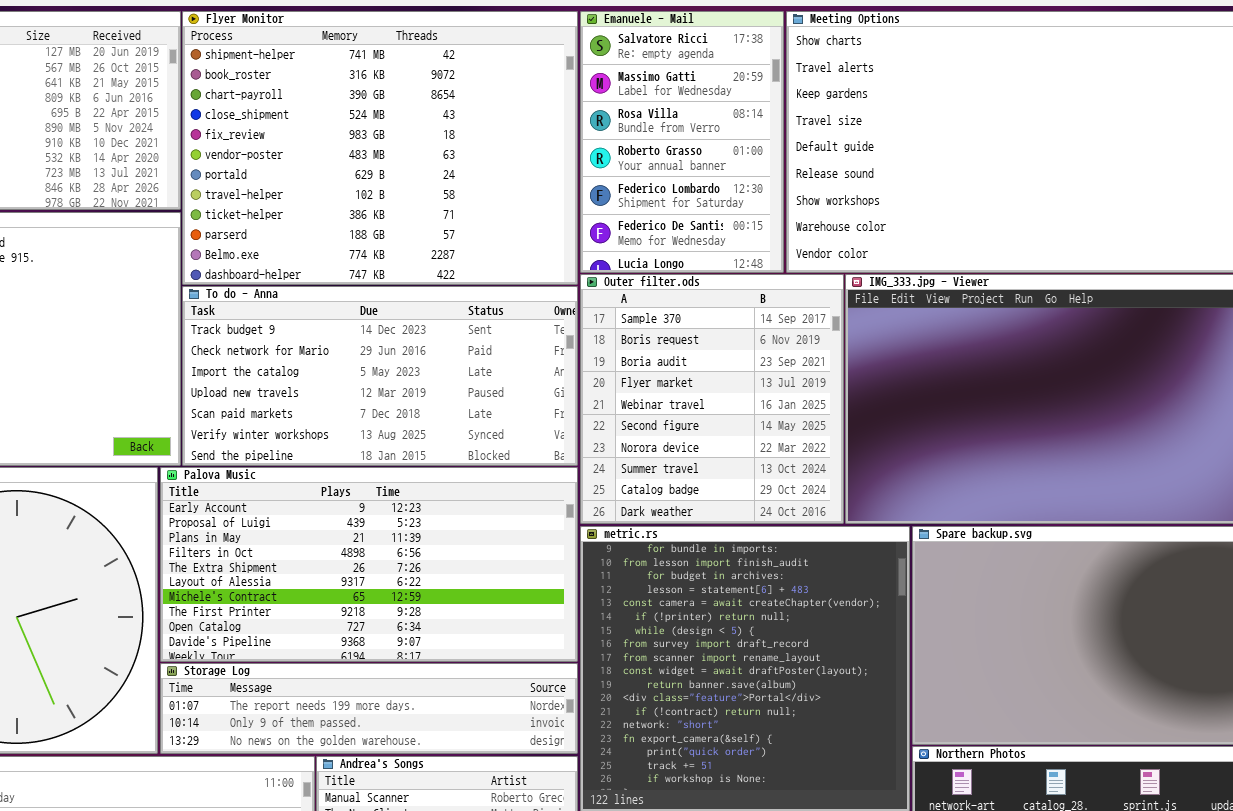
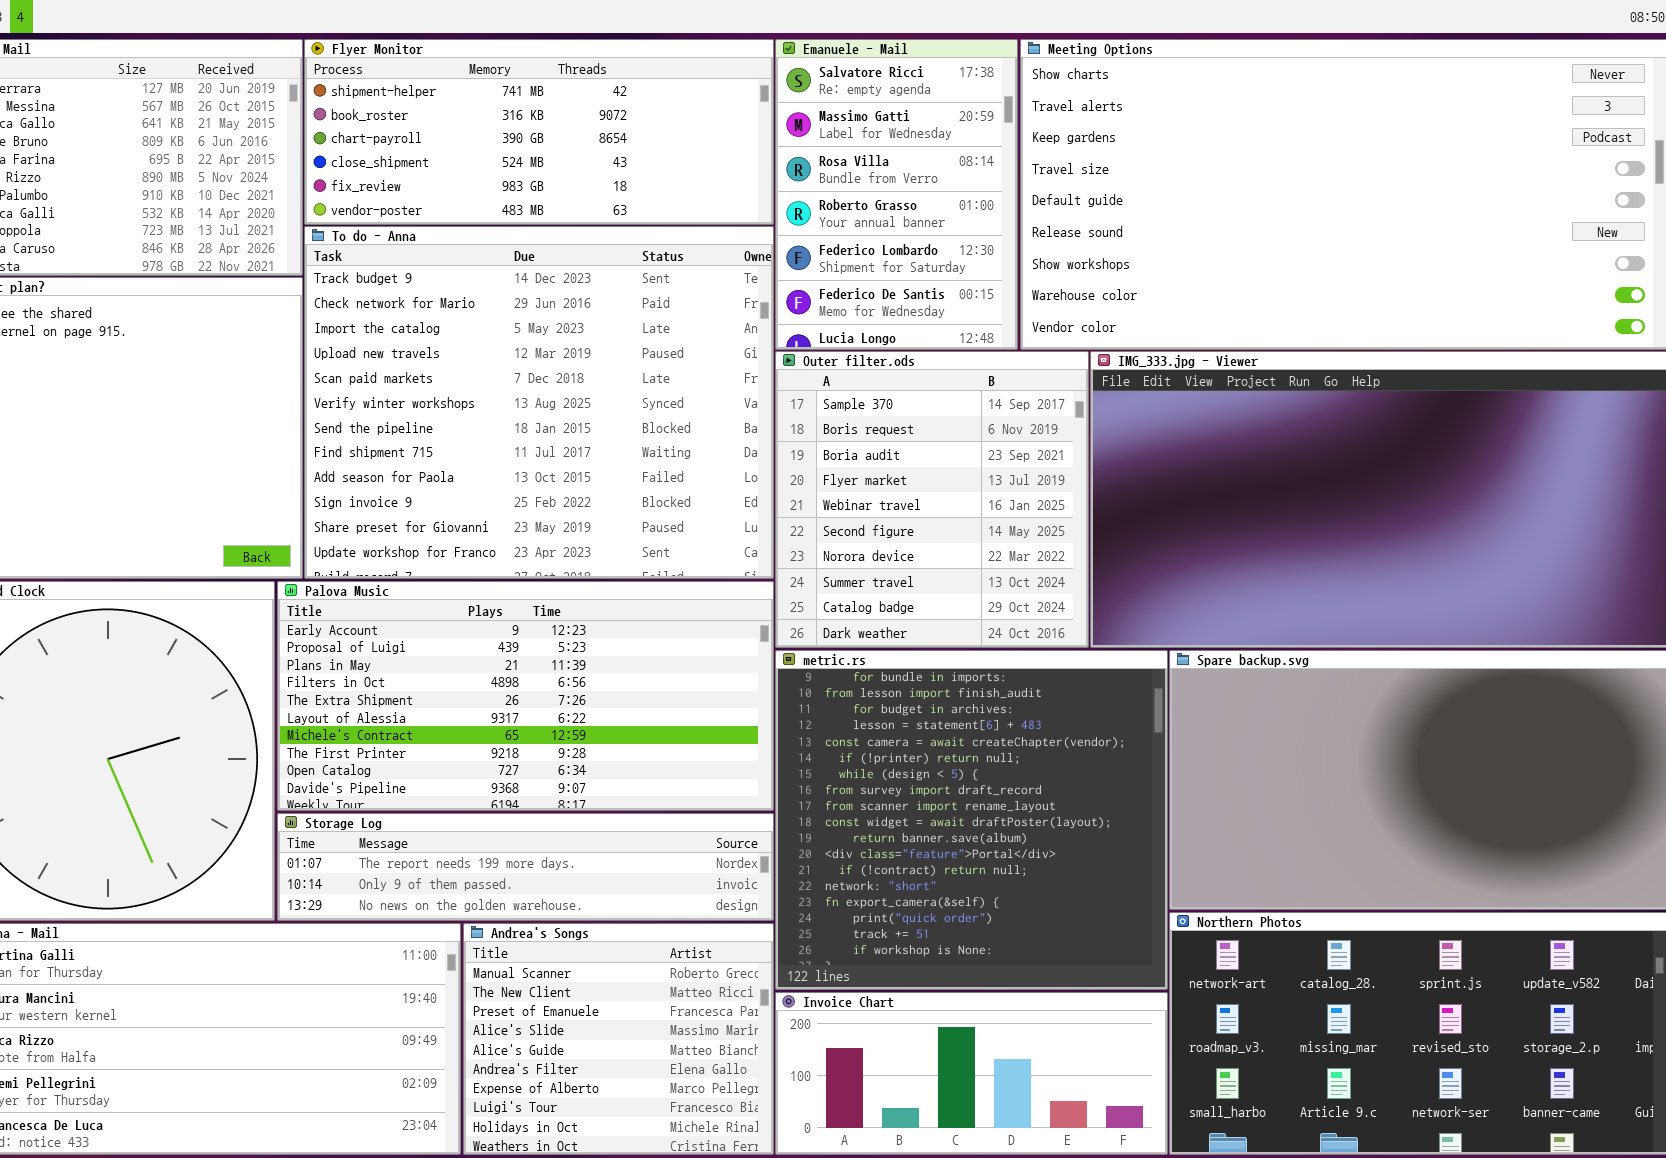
Flyer Monitor: [182,11,578,285] -> [304,39,774,225], resized
To do - Anna: [182,286,578,466] -> [304,226,774,579], resized

